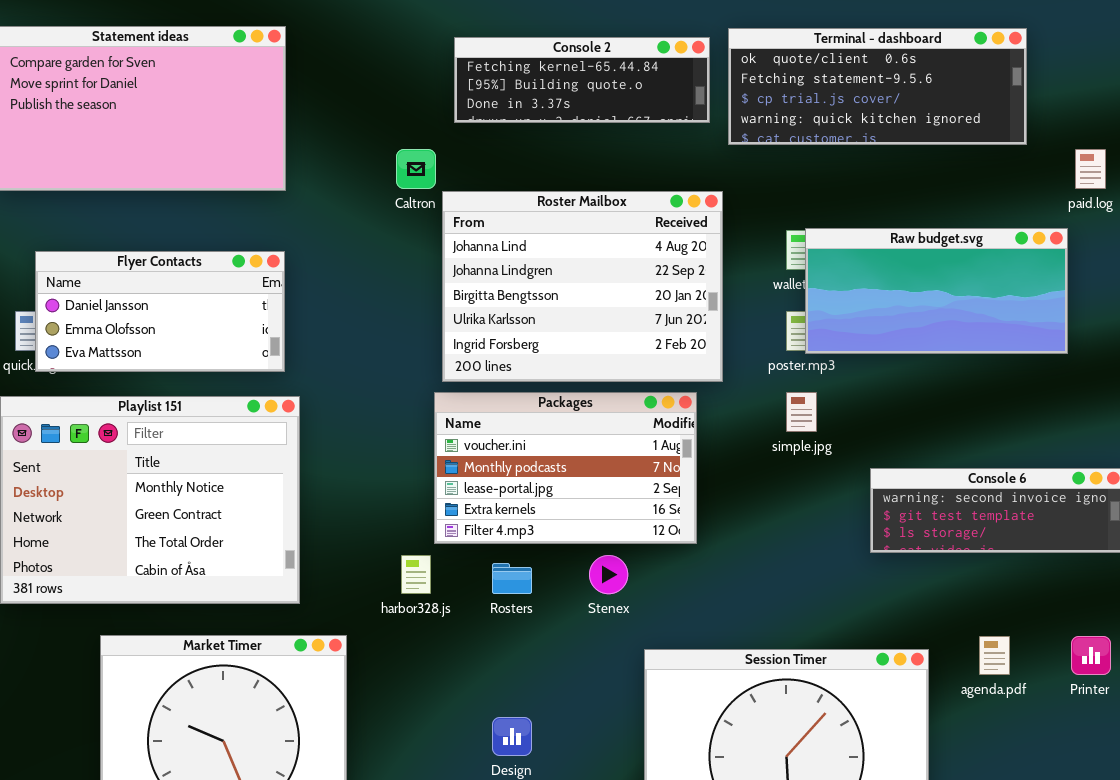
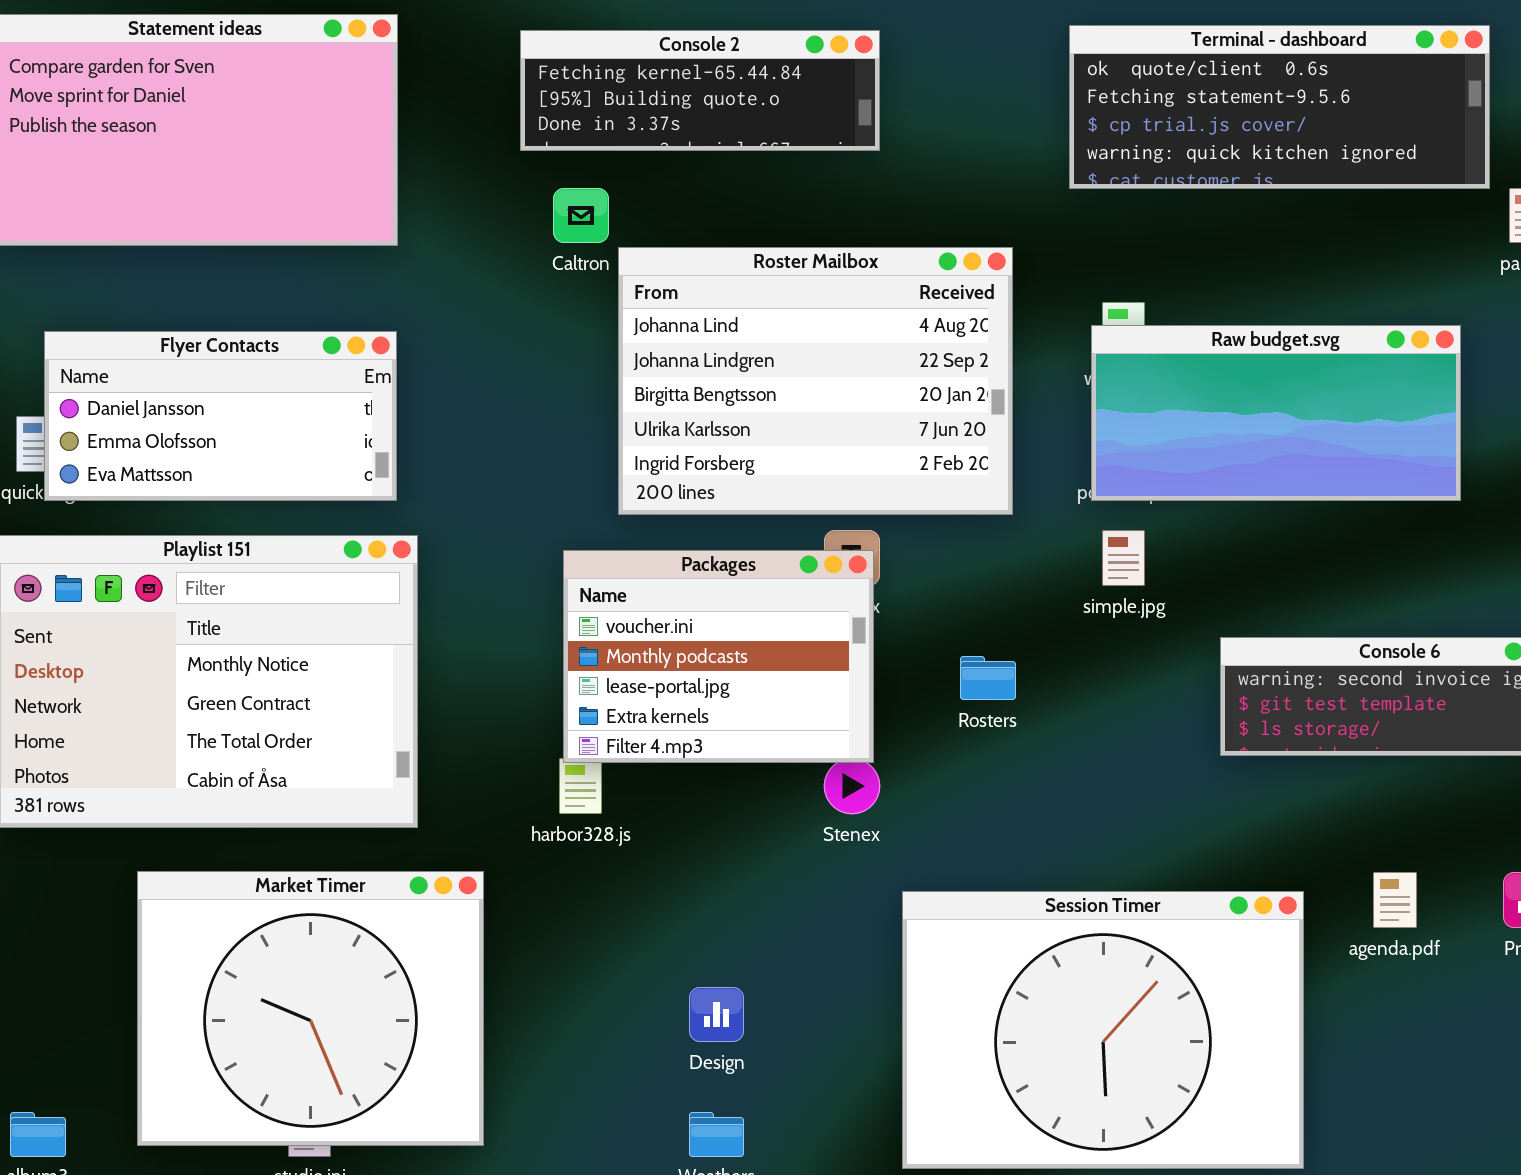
Terminal - dashboard: [728,28,1027,145] -> [1069,25,1490,189], moved
Console 2: [454,37,710,123] -> [520,30,880,151], moved
Raw budget.svg: [805,228,1068,354] -> [1091,325,1461,501], moved
Packages: [434,392,697,544] -> [563,550,874,763], moved, resized
Rosters: [492,563,532,594] -> [960,656,1016,700], moved

